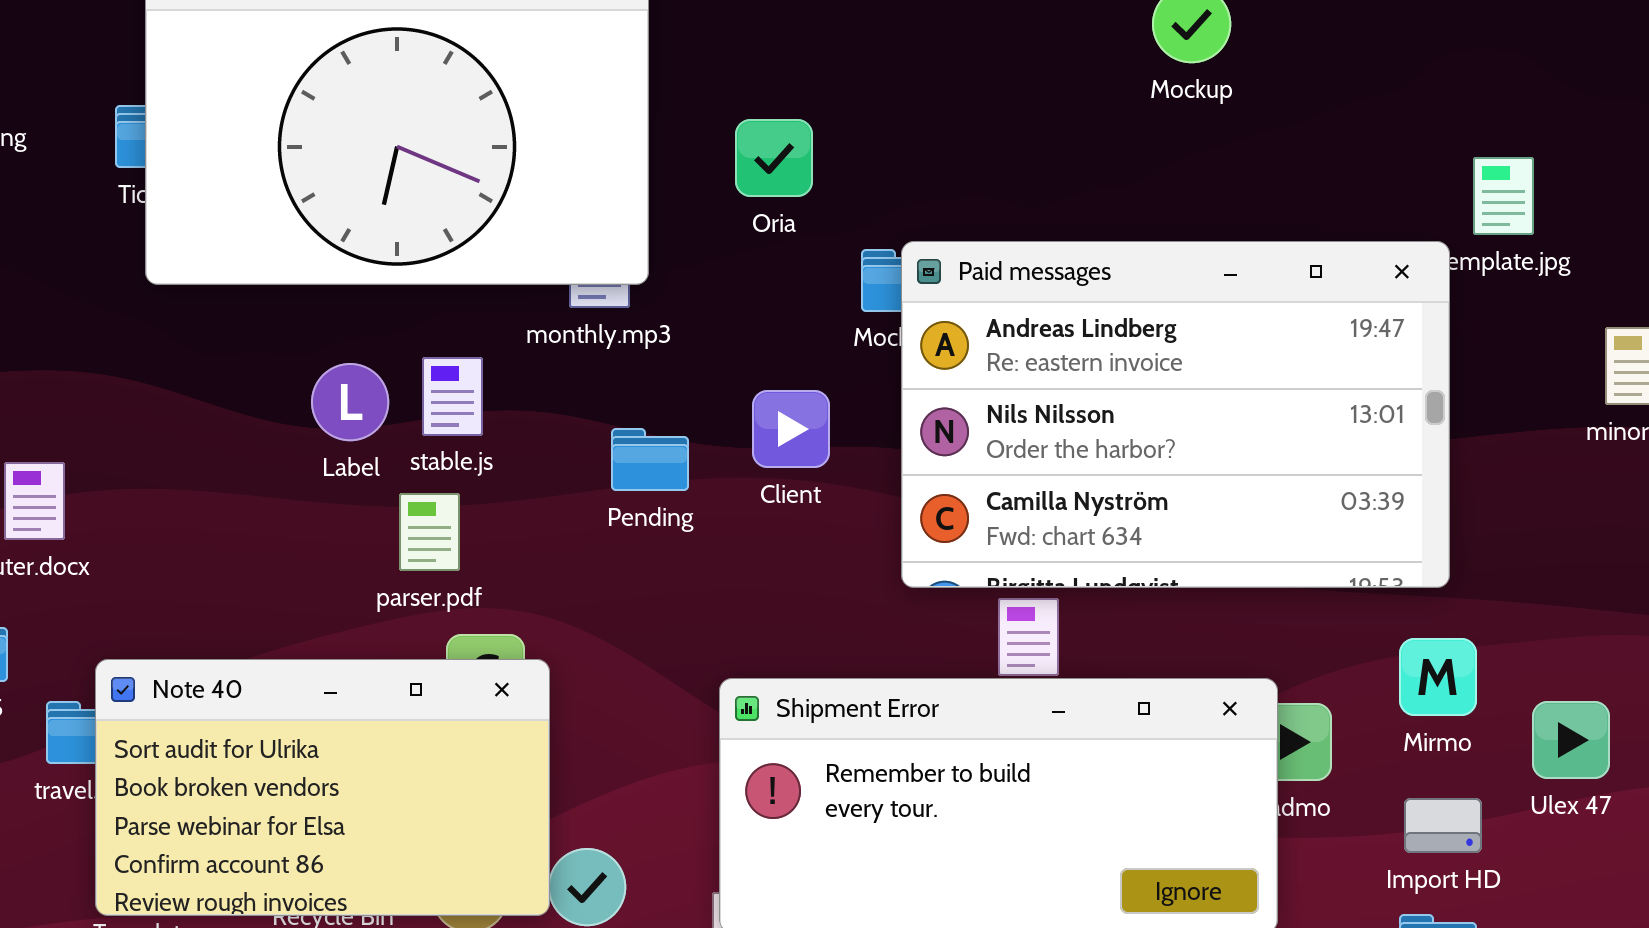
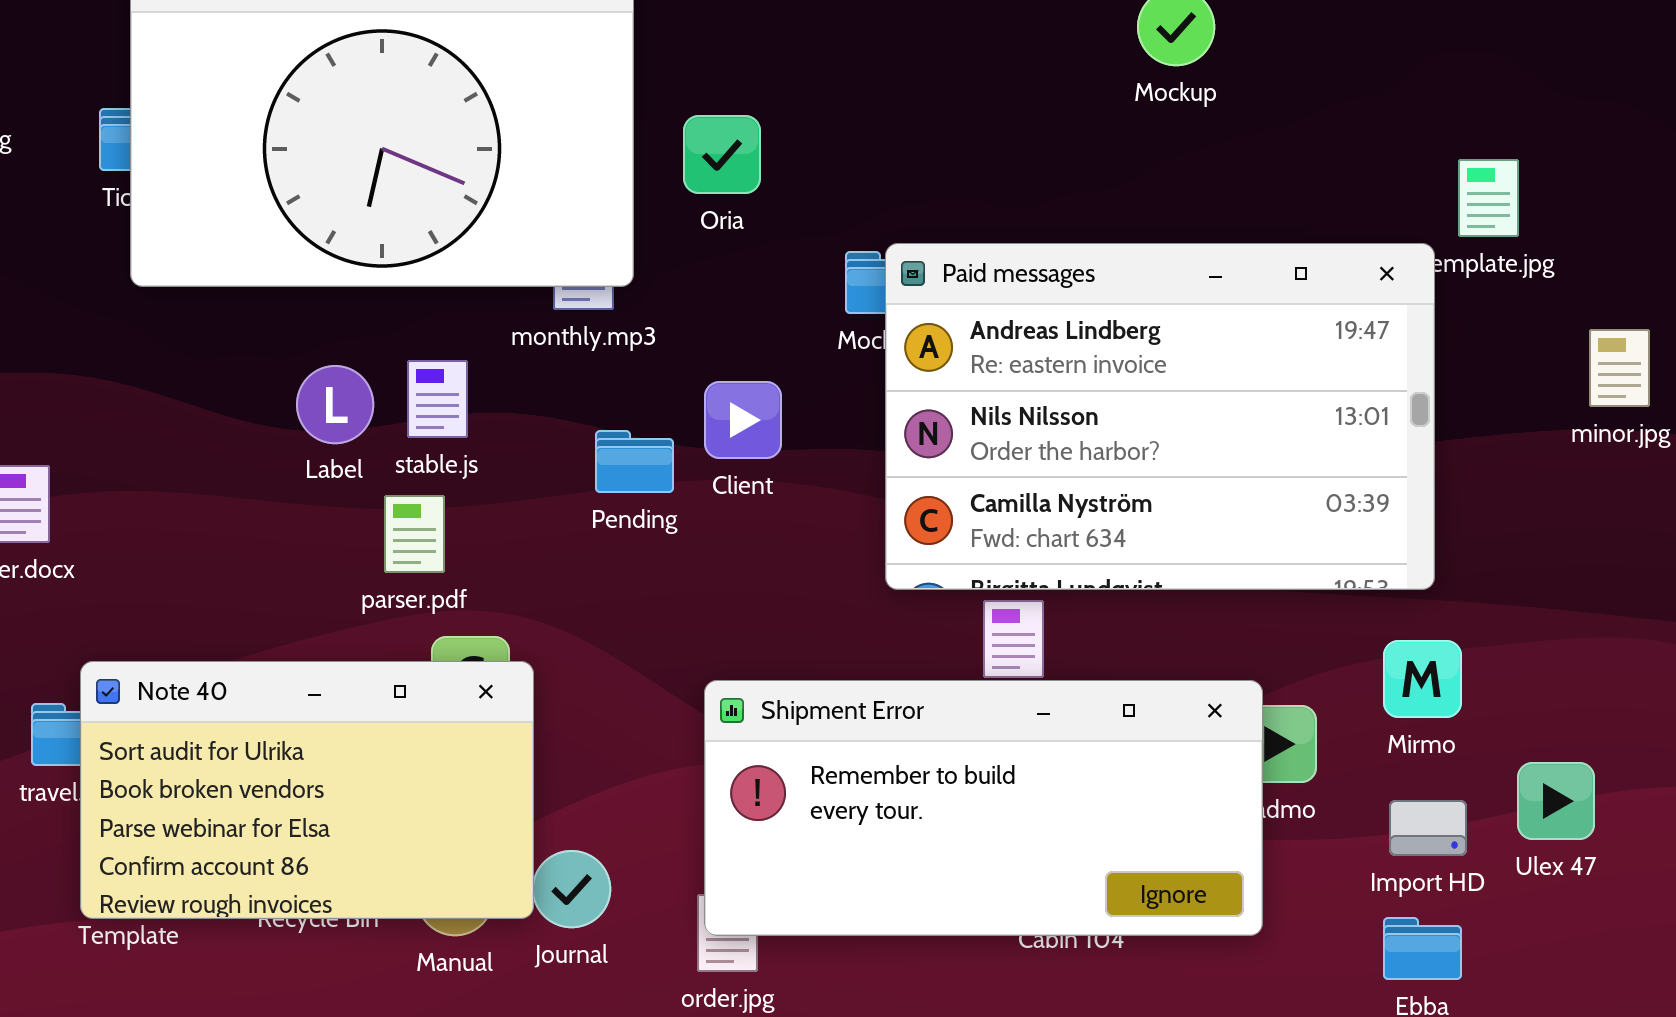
Oria: [735,119,813,197] -> [683,115,761,194], moved
Client: [752,390,830,468] -> [704,381,782,459], moved
Ulex 47: [1532,701,1610,779] -> [1517,762,1595,840], moved

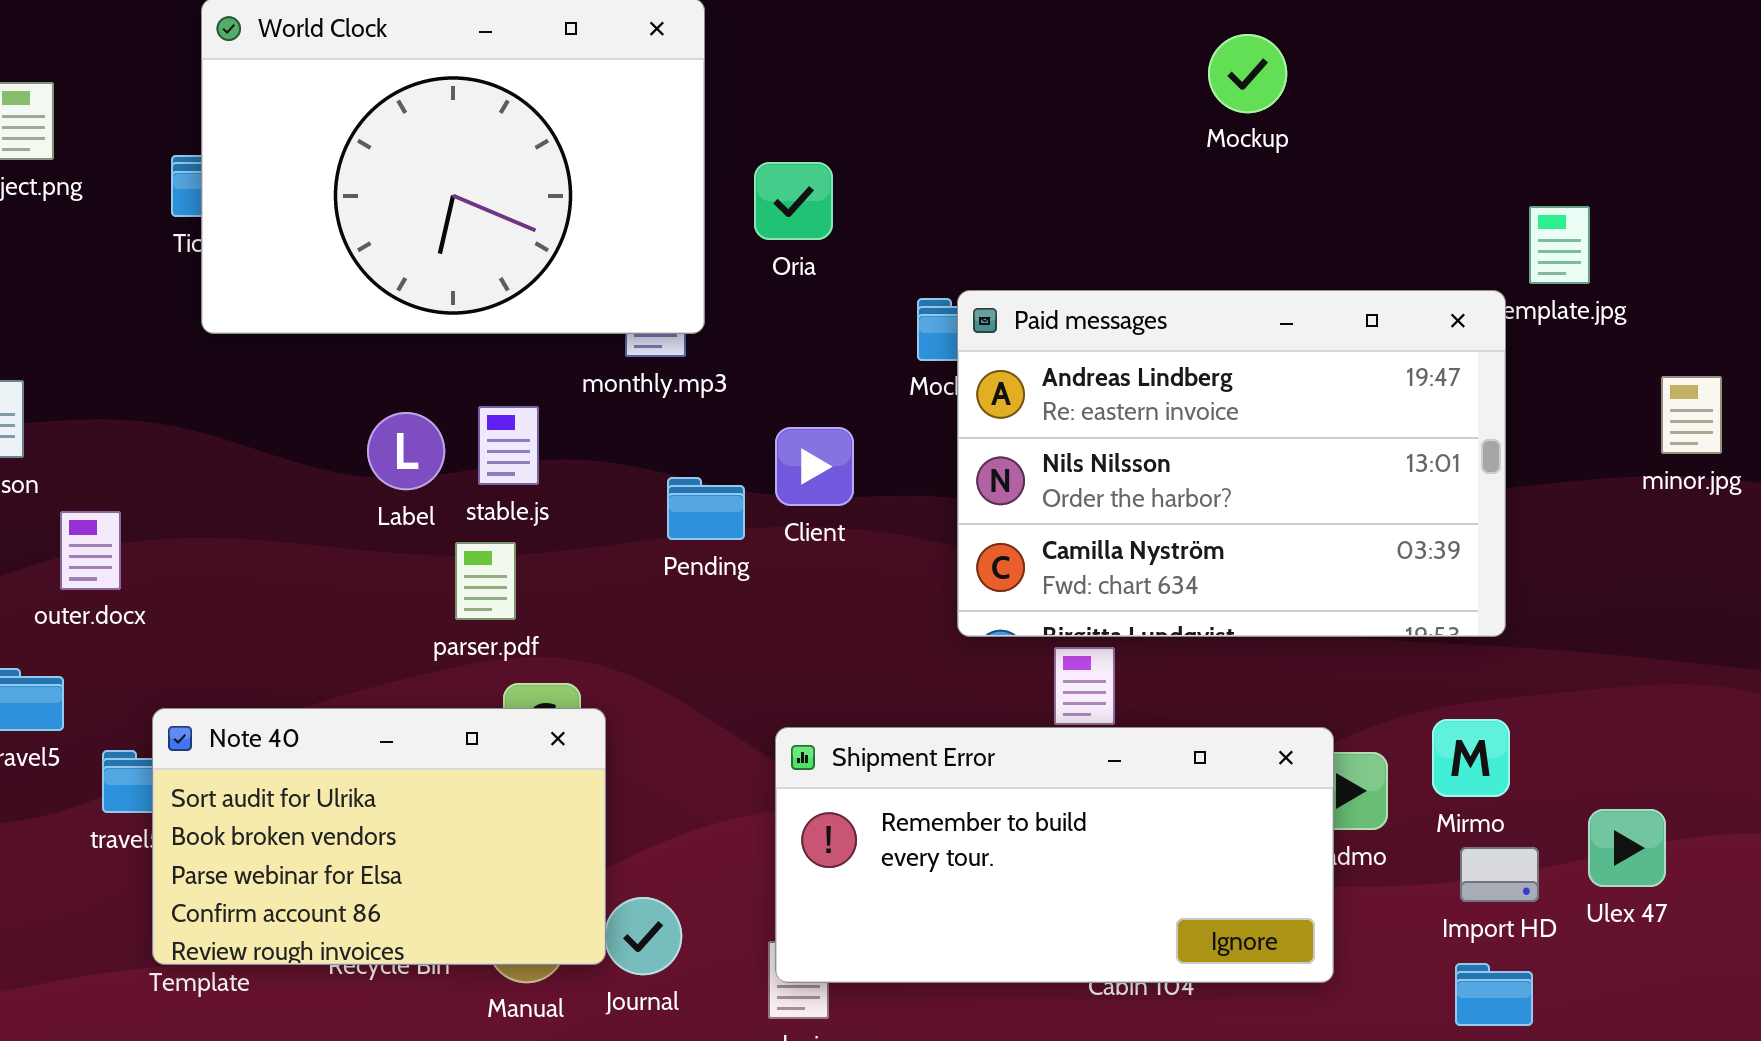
Mirmo: [1383,640,1462,718] -> [1432,719,1510,797], moved

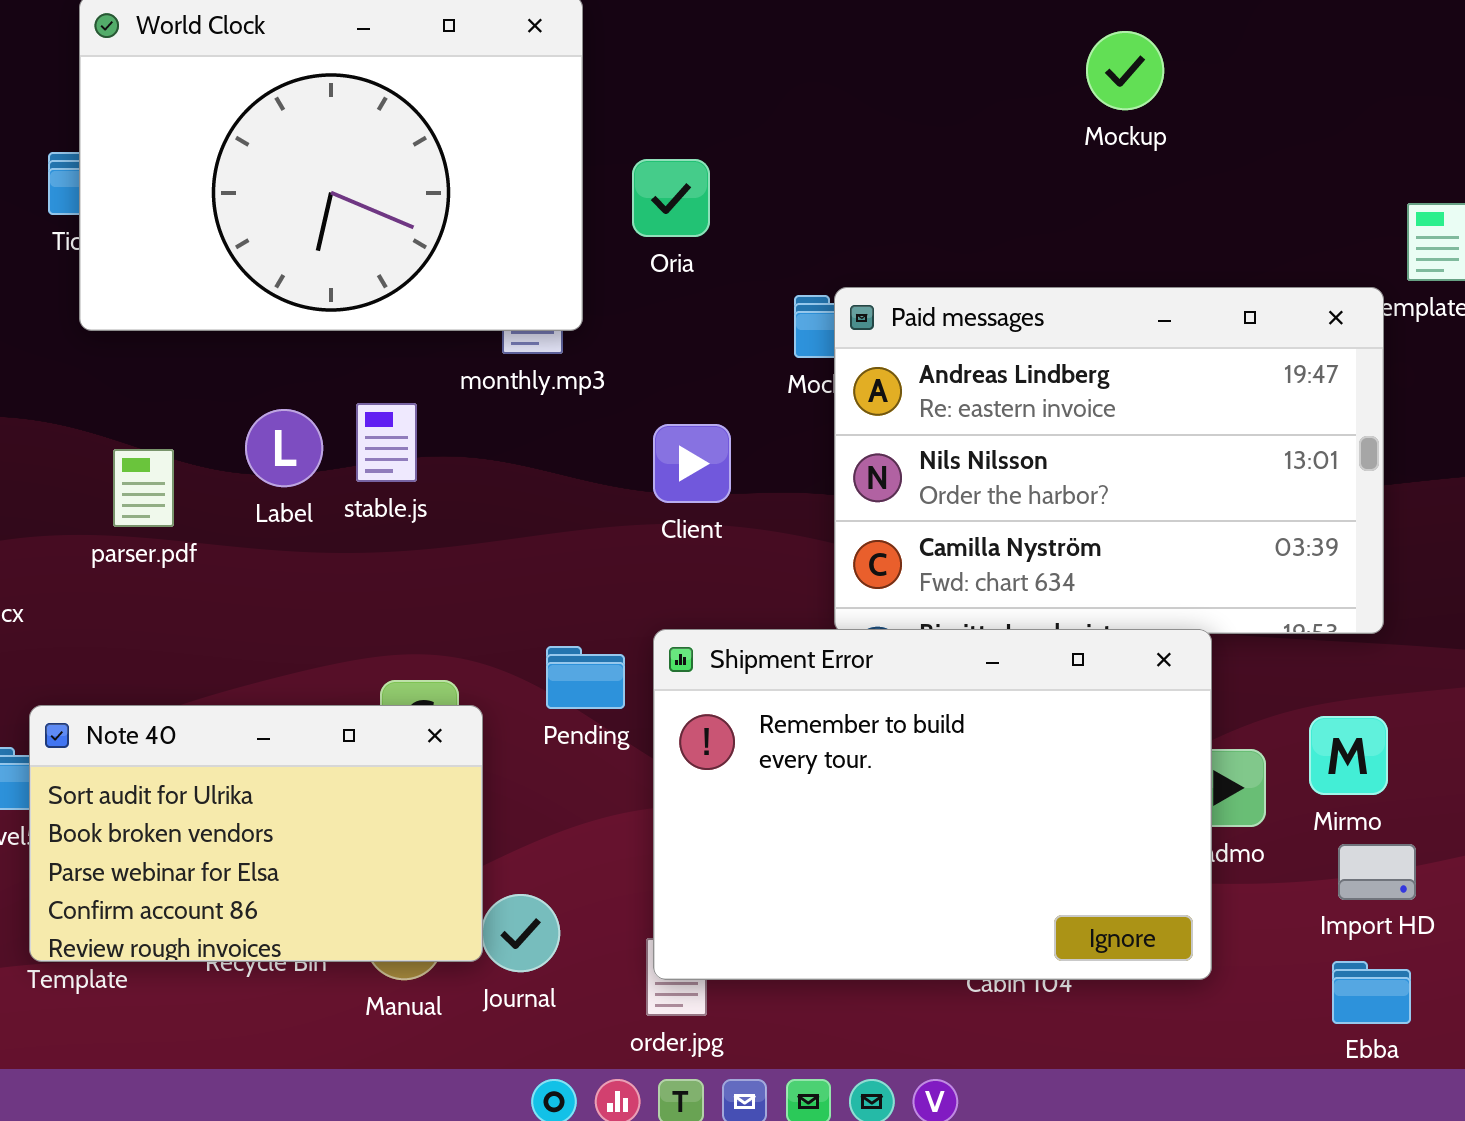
Pending: [667,477,745,540] -> [546,646,625,709], moved
parser.pdf: [455,542,516,620] -> [113,449,174,527], moved
Shipment Error: [775,727,1334,983] -> [653,629,1212,980], resized

